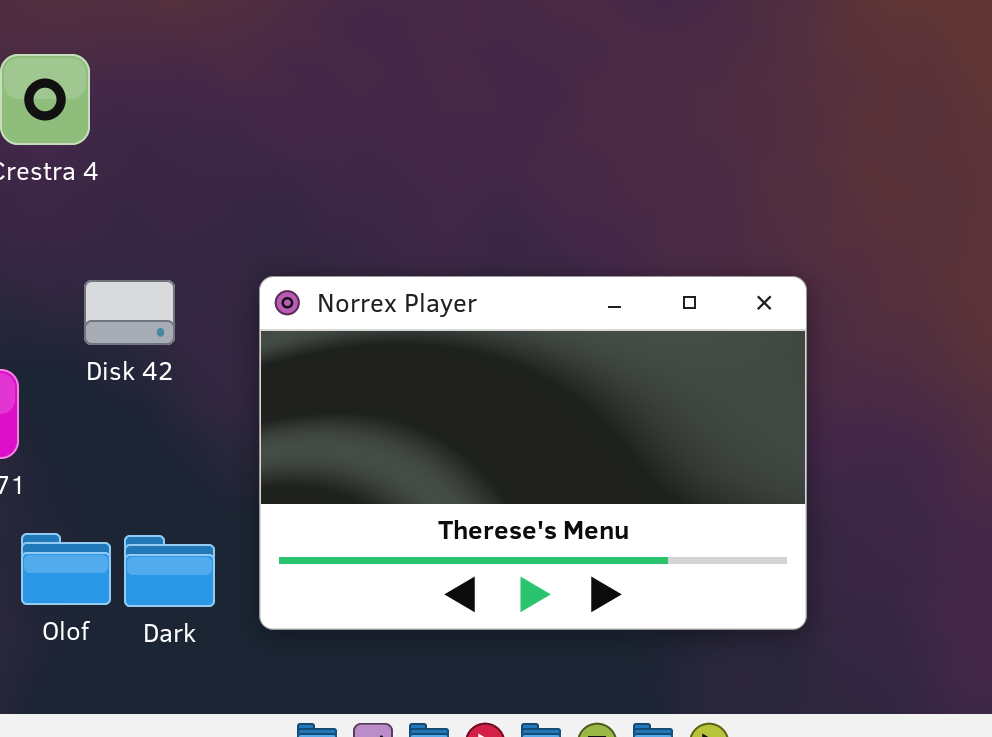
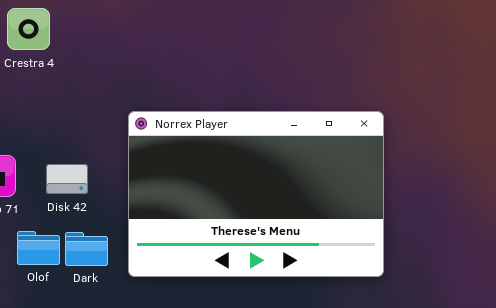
Disk 42: [84,280,175,345] -> [46,164,88,194], moved

